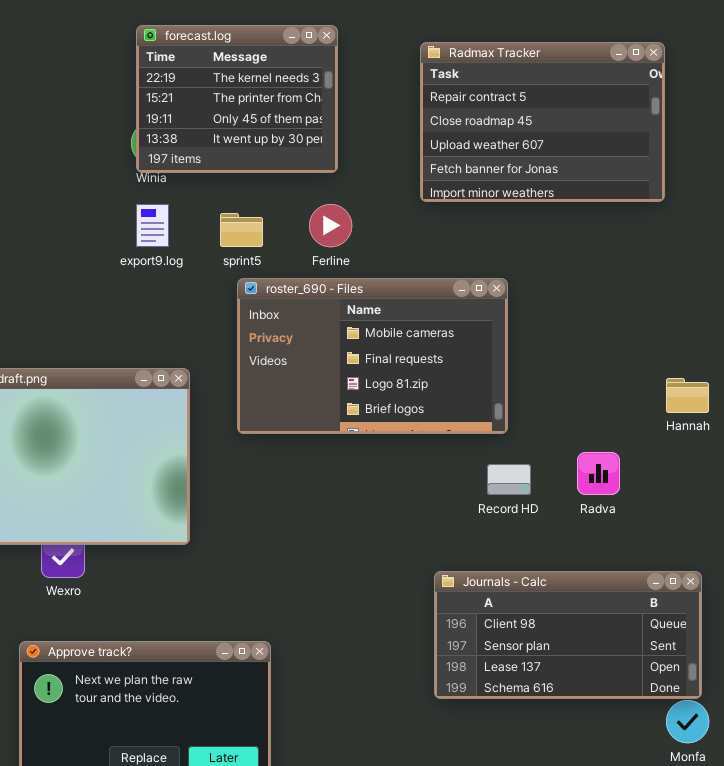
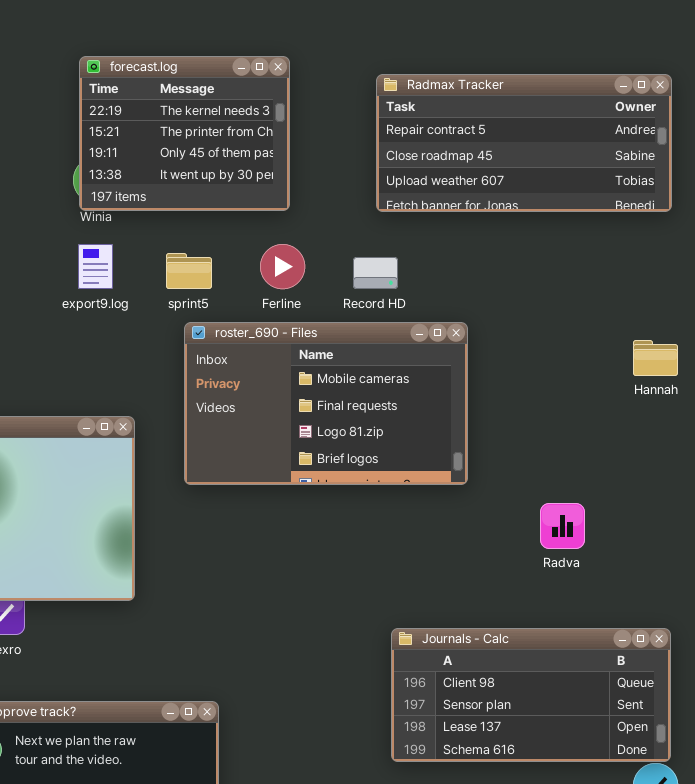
Radmax Tracker: [420,42,665,202] -> [376,74,672,212], resized
Hannah: [666,378,709,413] -> [633,340,678,376], moved
Record HD: [487,464,531,495] -> [353,257,398,289], moved

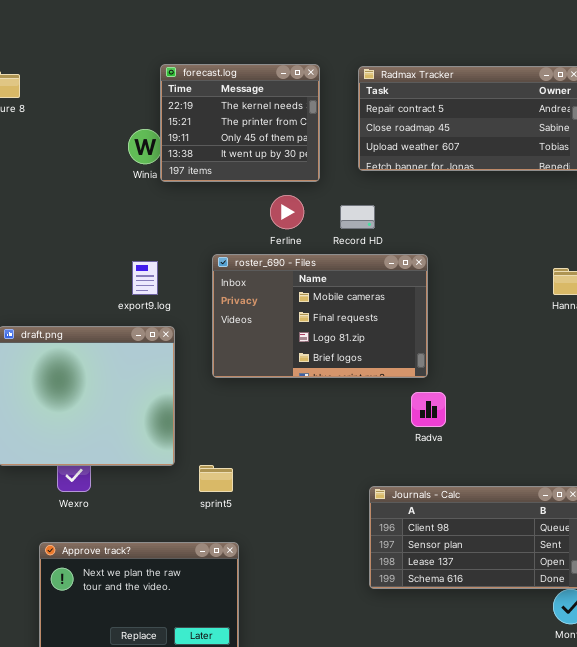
forecast.log: [79,56,290,211] -> [160,64,320,182], moved
export9.log: [78,244,113,289] -> [132,261,158,295], moved
sprint5: [166,253,212,289] -> [199,465,233,492], moved
Radva: [540,503,585,549] -> [411,392,446,427], moved

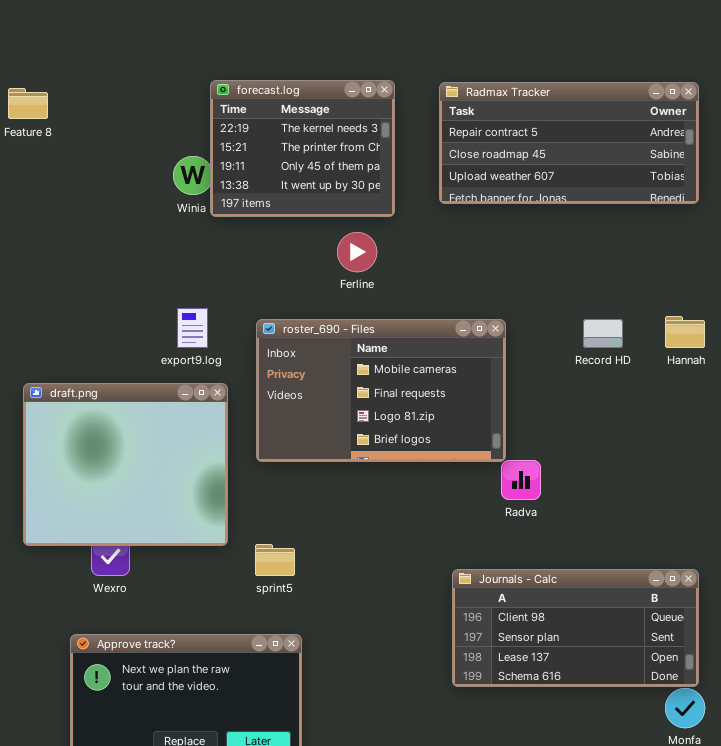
Record HD: [340,205,375,229] -> [583,319,623,348], moved
roster_690 - Files: [212,254,428,378] -> [256,319,506,462], moved

